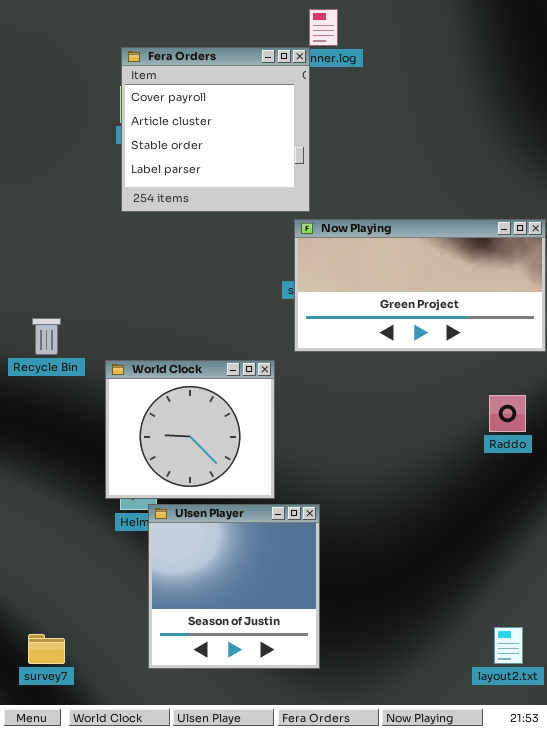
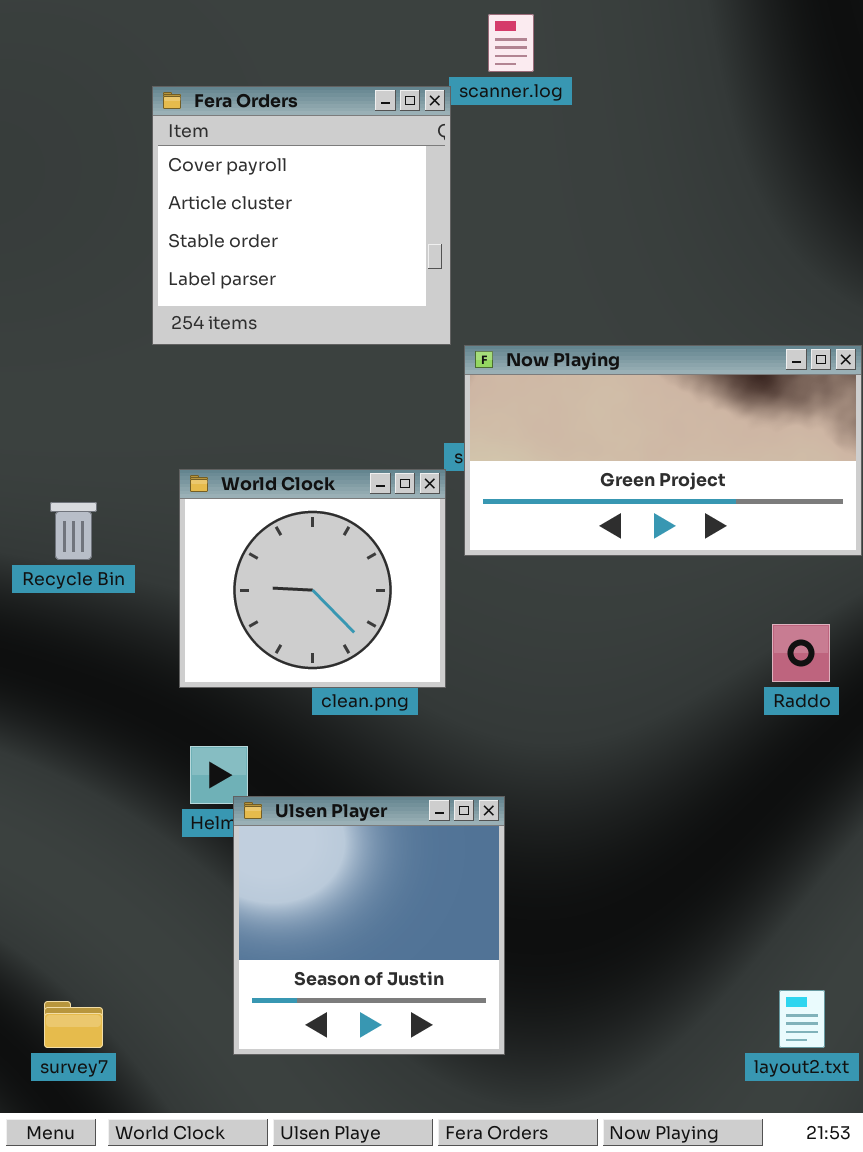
Fera Orders: [121,47,310,212] -> [152,86,451,345], moved
World Clock: [105,360,275,499] -> [179,469,446,688], moved

